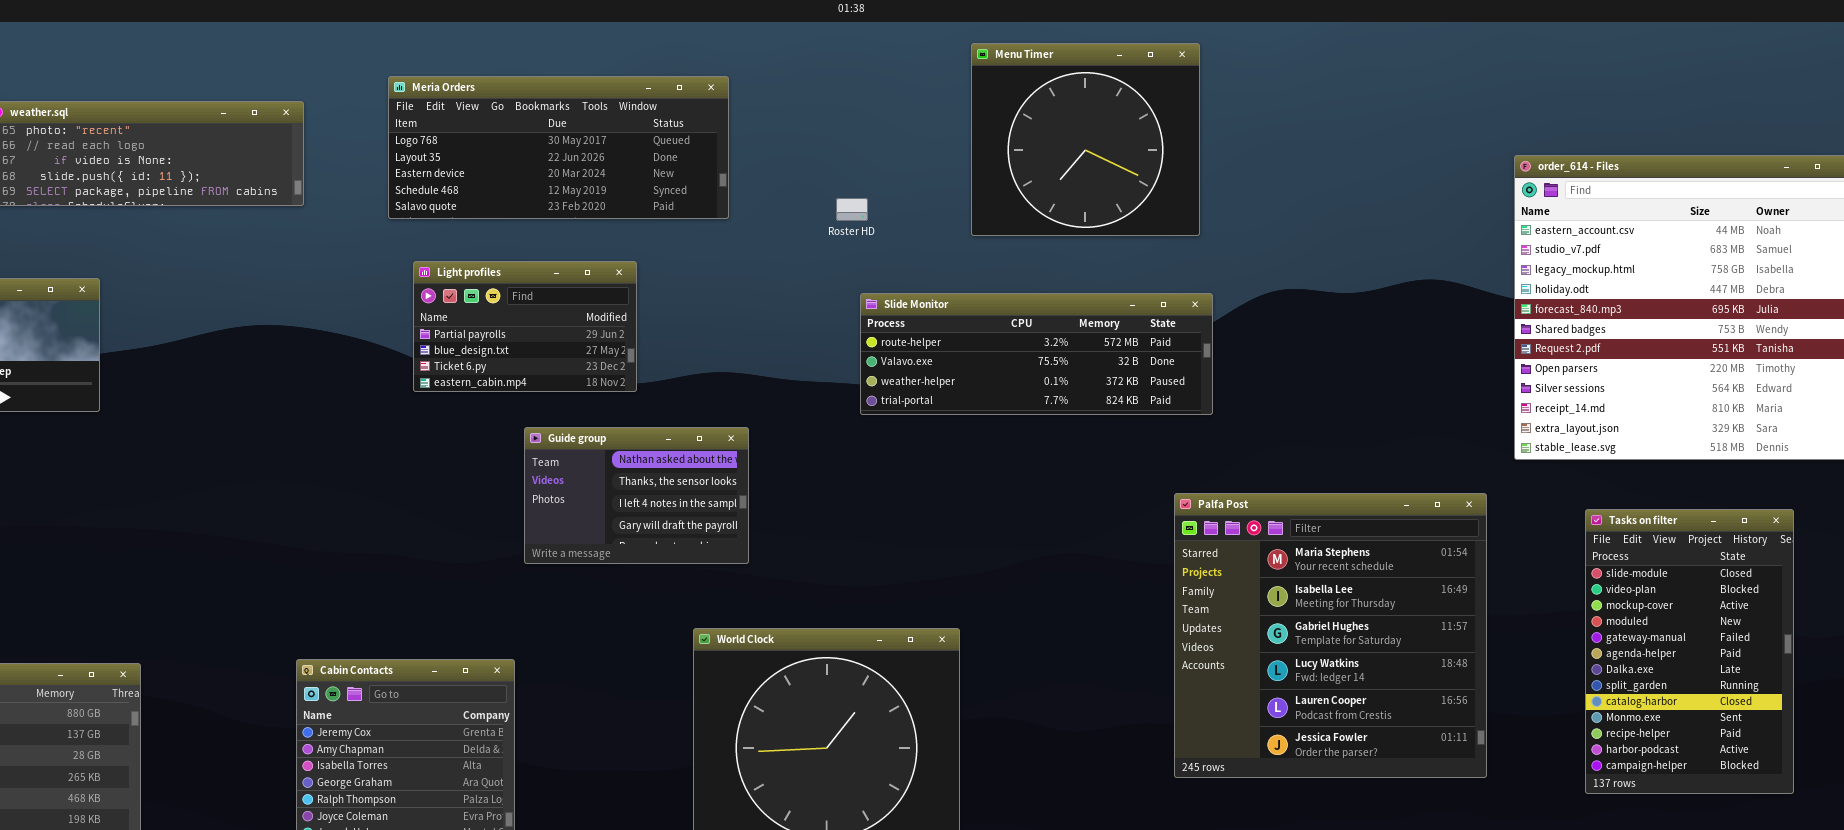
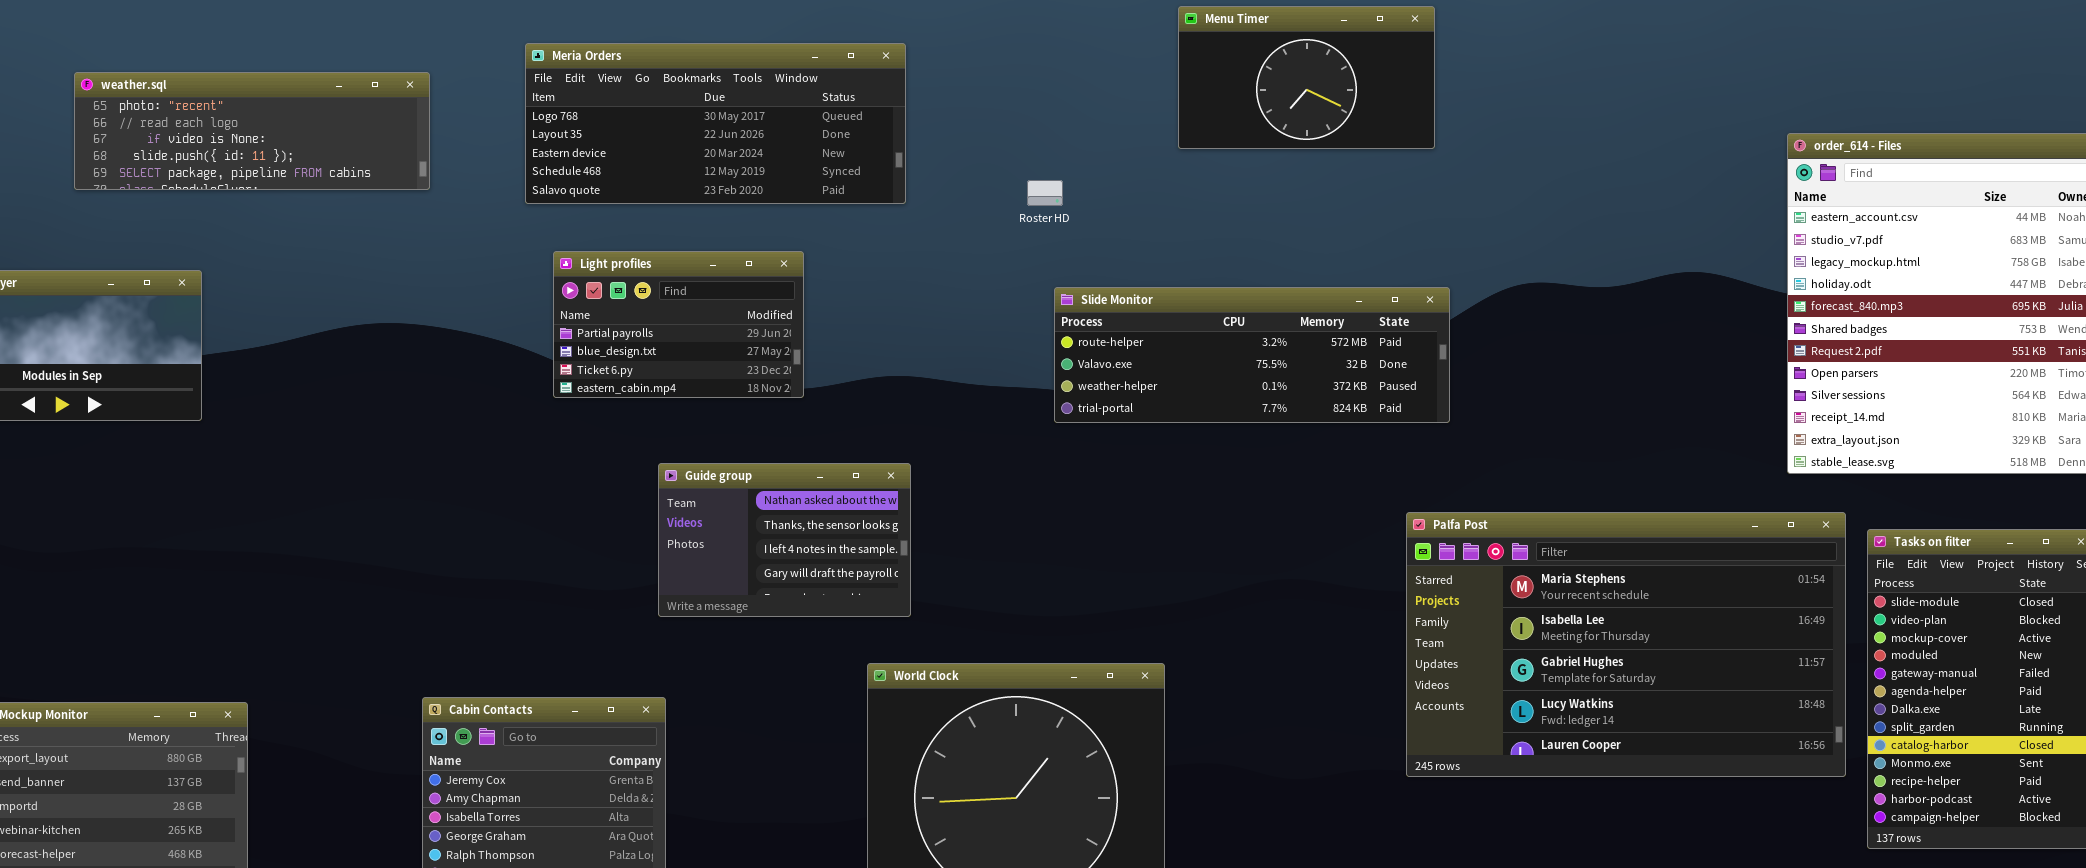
Menu Timer: [971,43,1200,236] -> [1178,6,1435,149], resized
Guide group: [524,427,749,564] -> [658,463,911,617], moved
Palfa Post: [1174,493,1487,778] -> [1406,512,1846,777], resized

